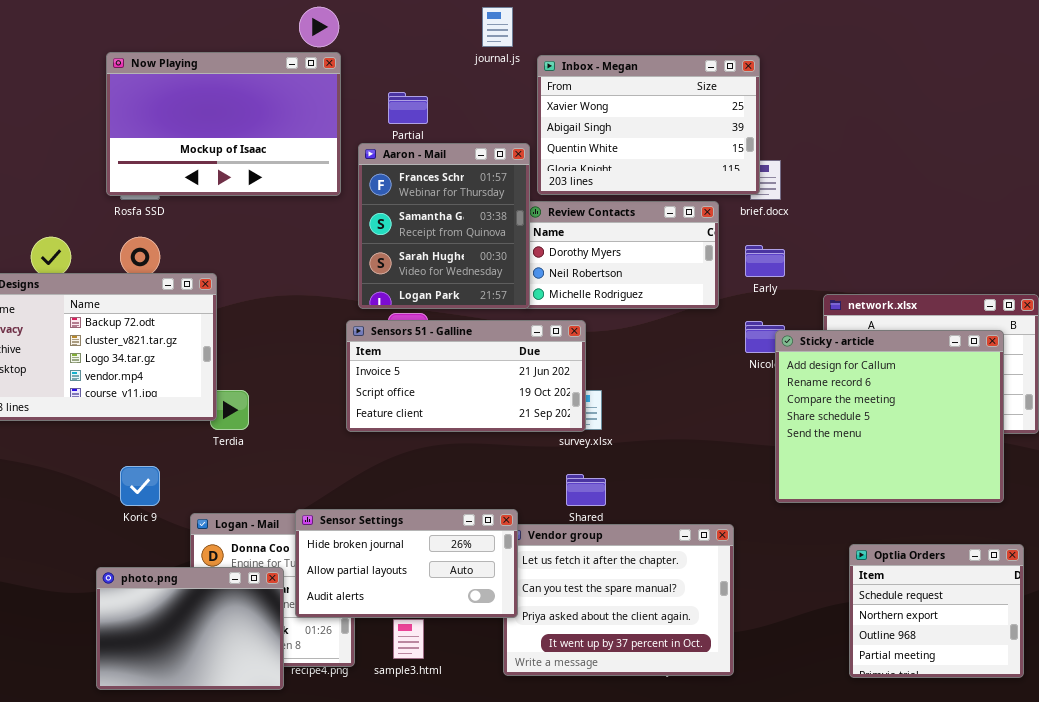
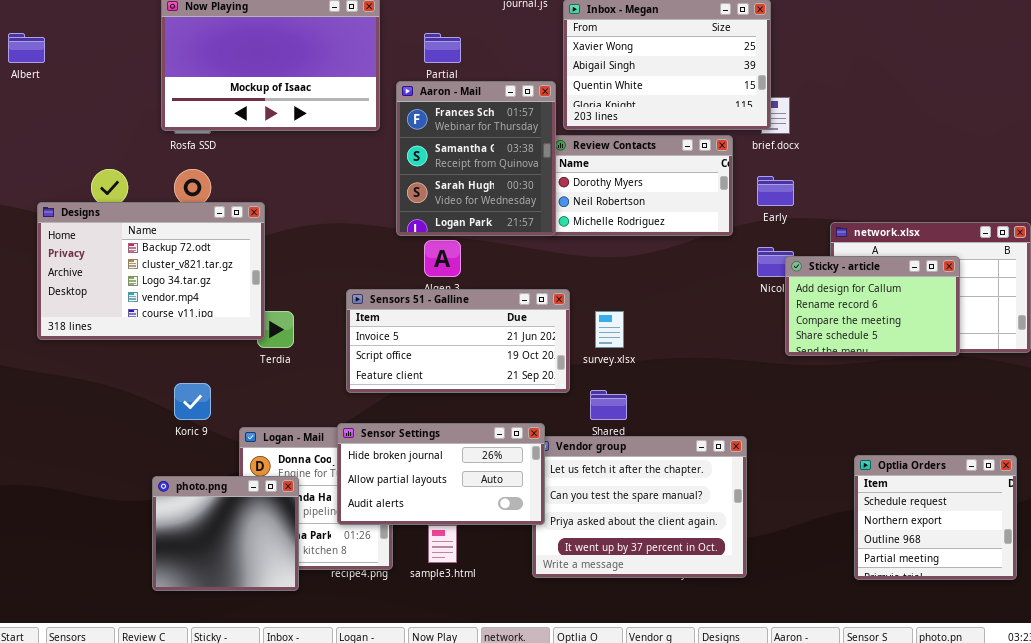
Sensors 51 - Galline: [346,320,586,432] -> [346,289,570,393], moved
Sticky - article: [775,330,1004,503] -> [785,256,960,356], resized
photo.png: [96,567,284,690] -> [152,476,299,591], resized

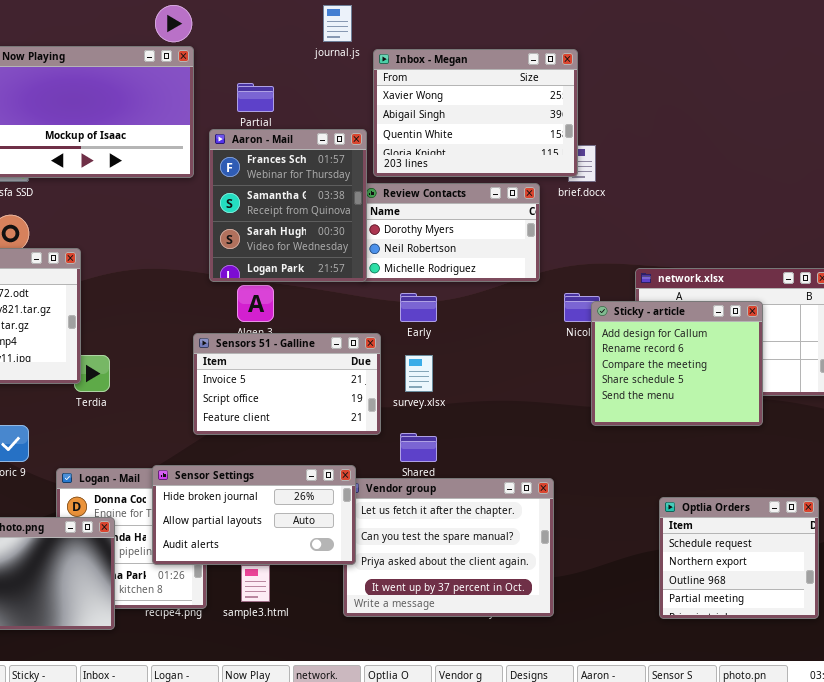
Early: [757,176,794,206] -> [400,293,437,322], moved
Sticky - article: [785,256,960,356] -> [591,301,763,426], resized
Sensors 51 - Galline: [346,289,570,393] -> [193,333,381,435], resized

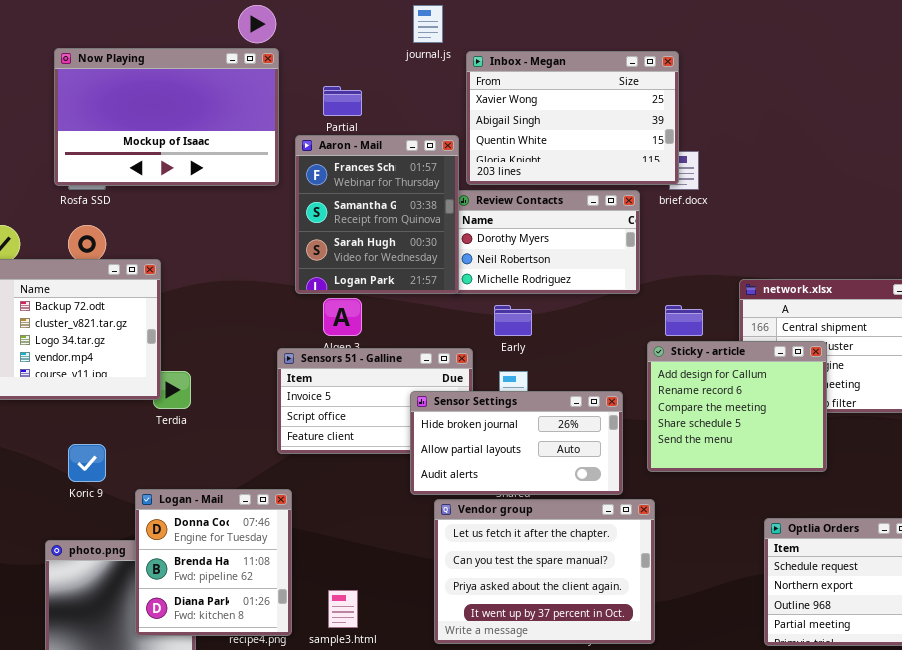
Sticky - article: [591,301,763,426] -> [647,341,827,472], moved
Sensor Settings: [152,465,356,565] -> [410,391,623,495], moved
Logan - Mail: [56,468,207,609] -> [135,489,292,636], raised

